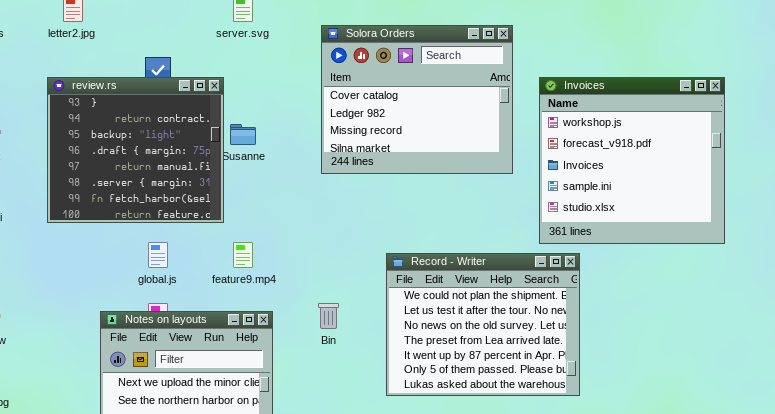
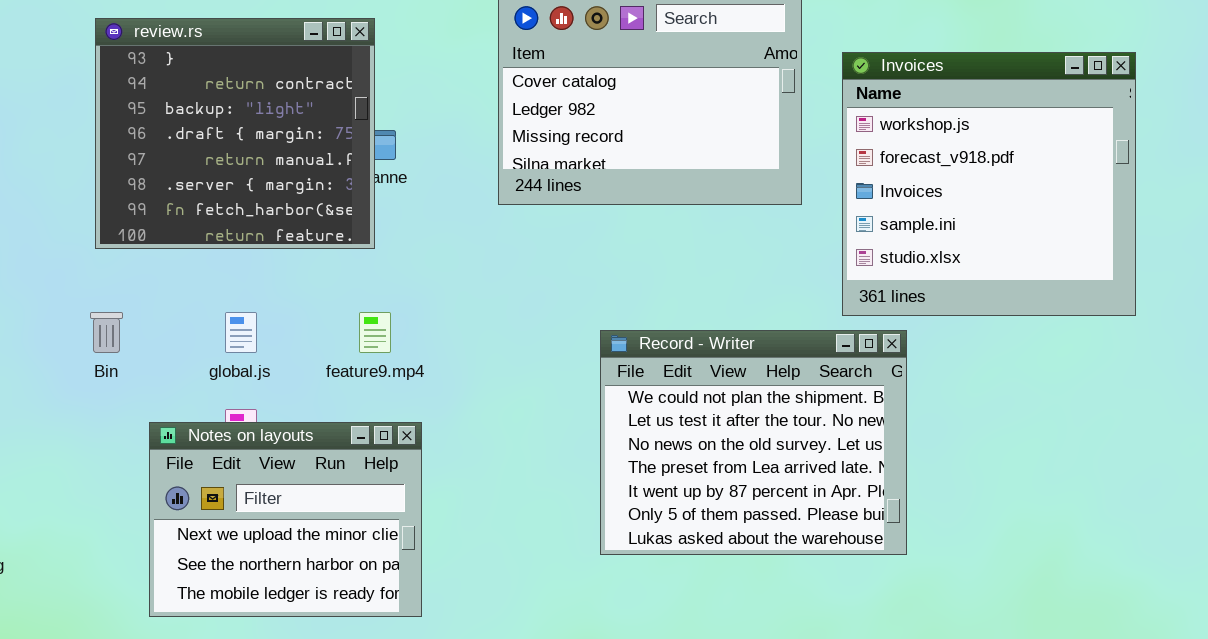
review.rs: [47,77,224,223] -> [95,18,375,249], moved
Bin: [318,303,339,329] -> [90,312,123,353], moved

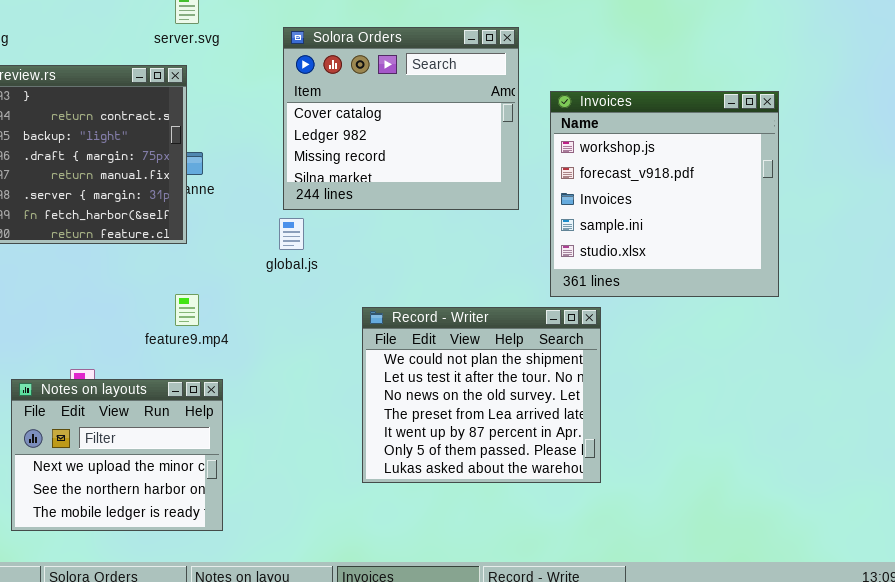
global.js: [225,312,257,353] -> [279,218,304,250], moved

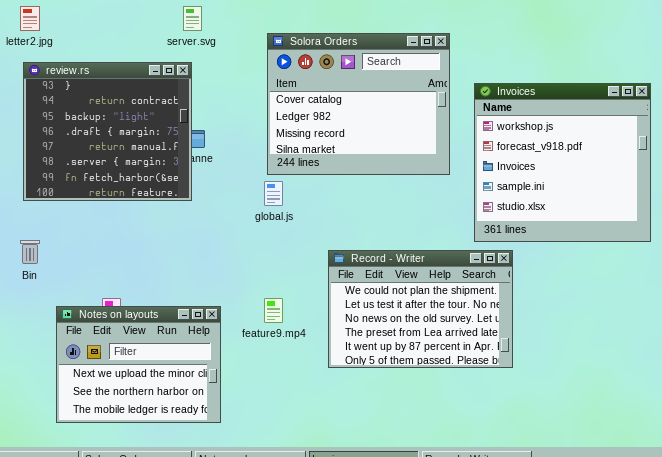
feature9.mp4: [175,294,199,326] -> [264,298,283,323], moved
Record - Writer: [362,307,601,483] -> [328,250,513,368], resized

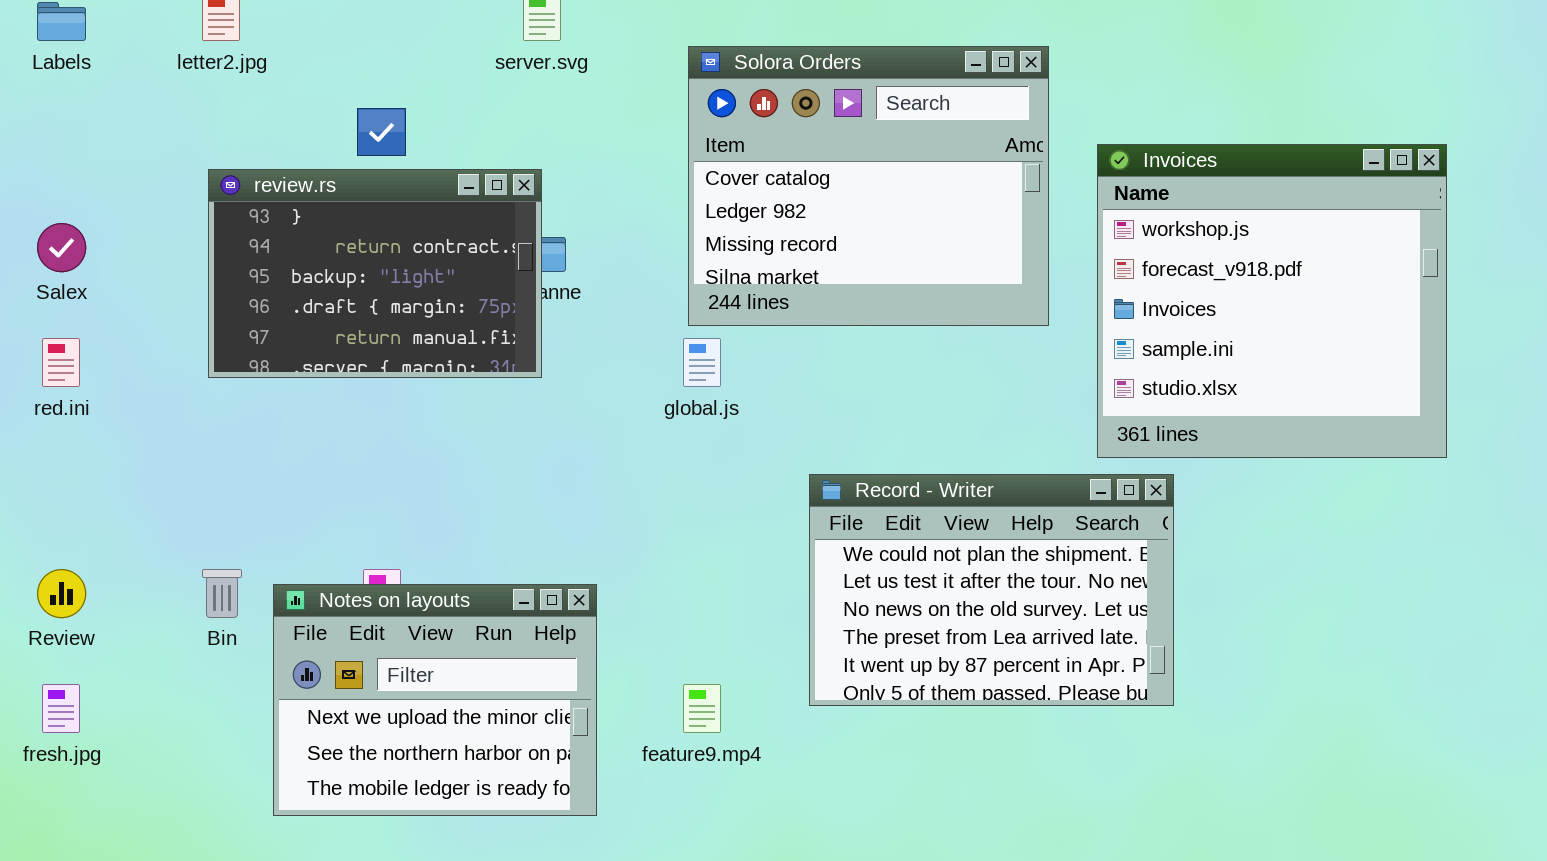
review.rs: [23,62,192,201] -> [208,169,542,378], resized
Bin: [20,240,40,264] -> [202,569,242,618], moved
feature9.mp4: [264,298,283,323] -> [683,684,721,733], moved

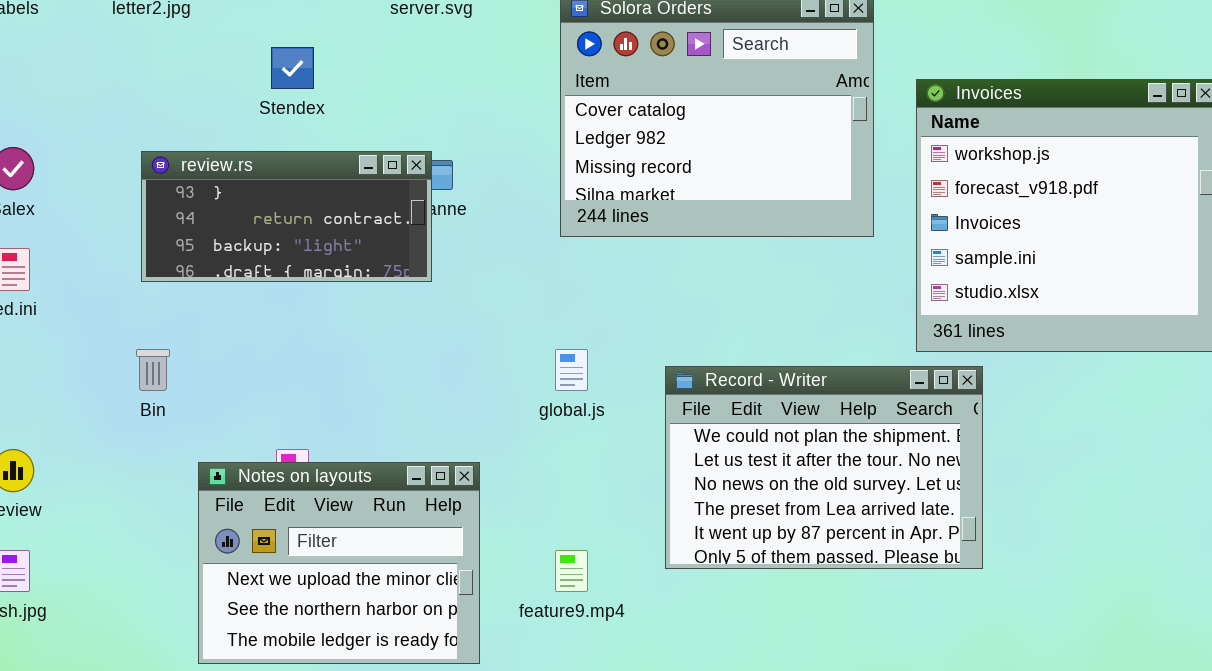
review.rs: [208,169,542,378] -> [141,151,432,282], resized
global.js: [683,338,721,387] -> [555,349,588,391], moved
Bin: [202,569,242,618] -> [136,349,170,391], moved

